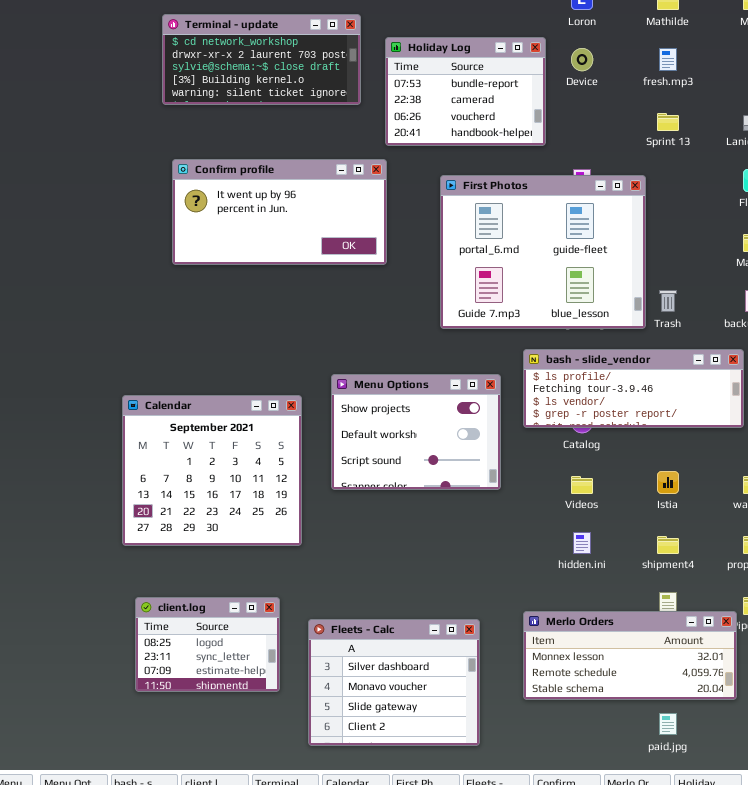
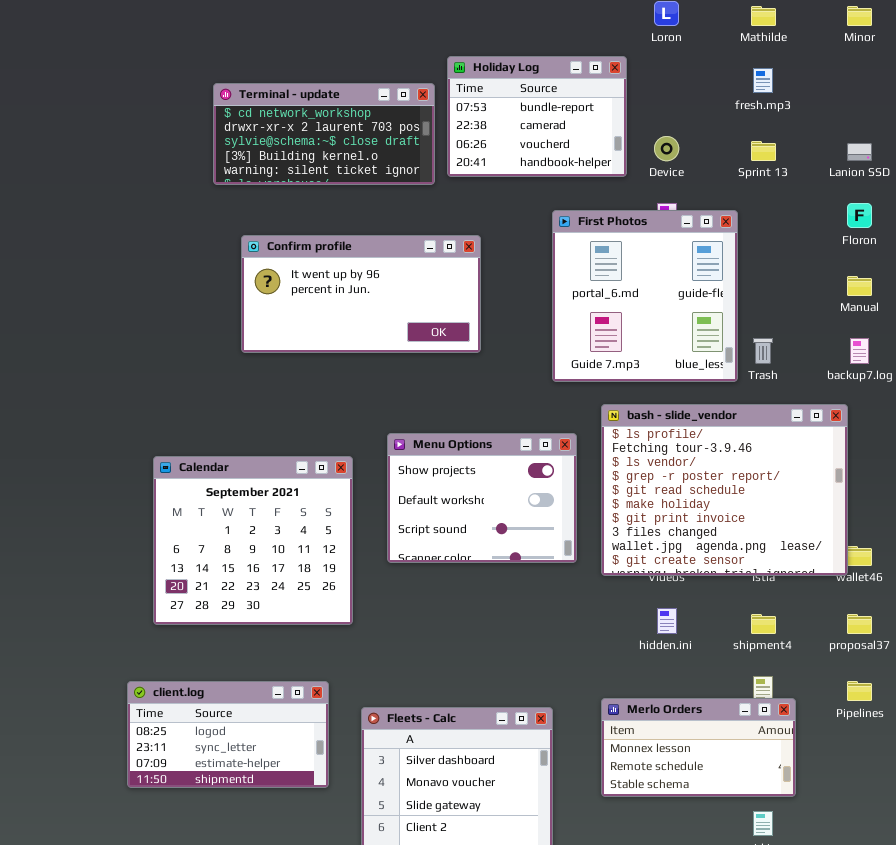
Terminal - update: [162,14,361,105] -> [213,83,435,185], moved
Device: [571,48,593,71] -> [654,136,679,161], moved
Confirm profile: [172,159,387,265] -> [241,235,481,353], moved
First Photos: [440,175,646,329] -> [552,210,738,382], resized
bash - slide_vendor: [523,349,744,428] -> [601,404,848,576], resized
client.log: [135,597,280,692] -> [127,681,329,788], resized
Merlo Orders: [523,611,737,700] -> [601,698,796,797], resized

